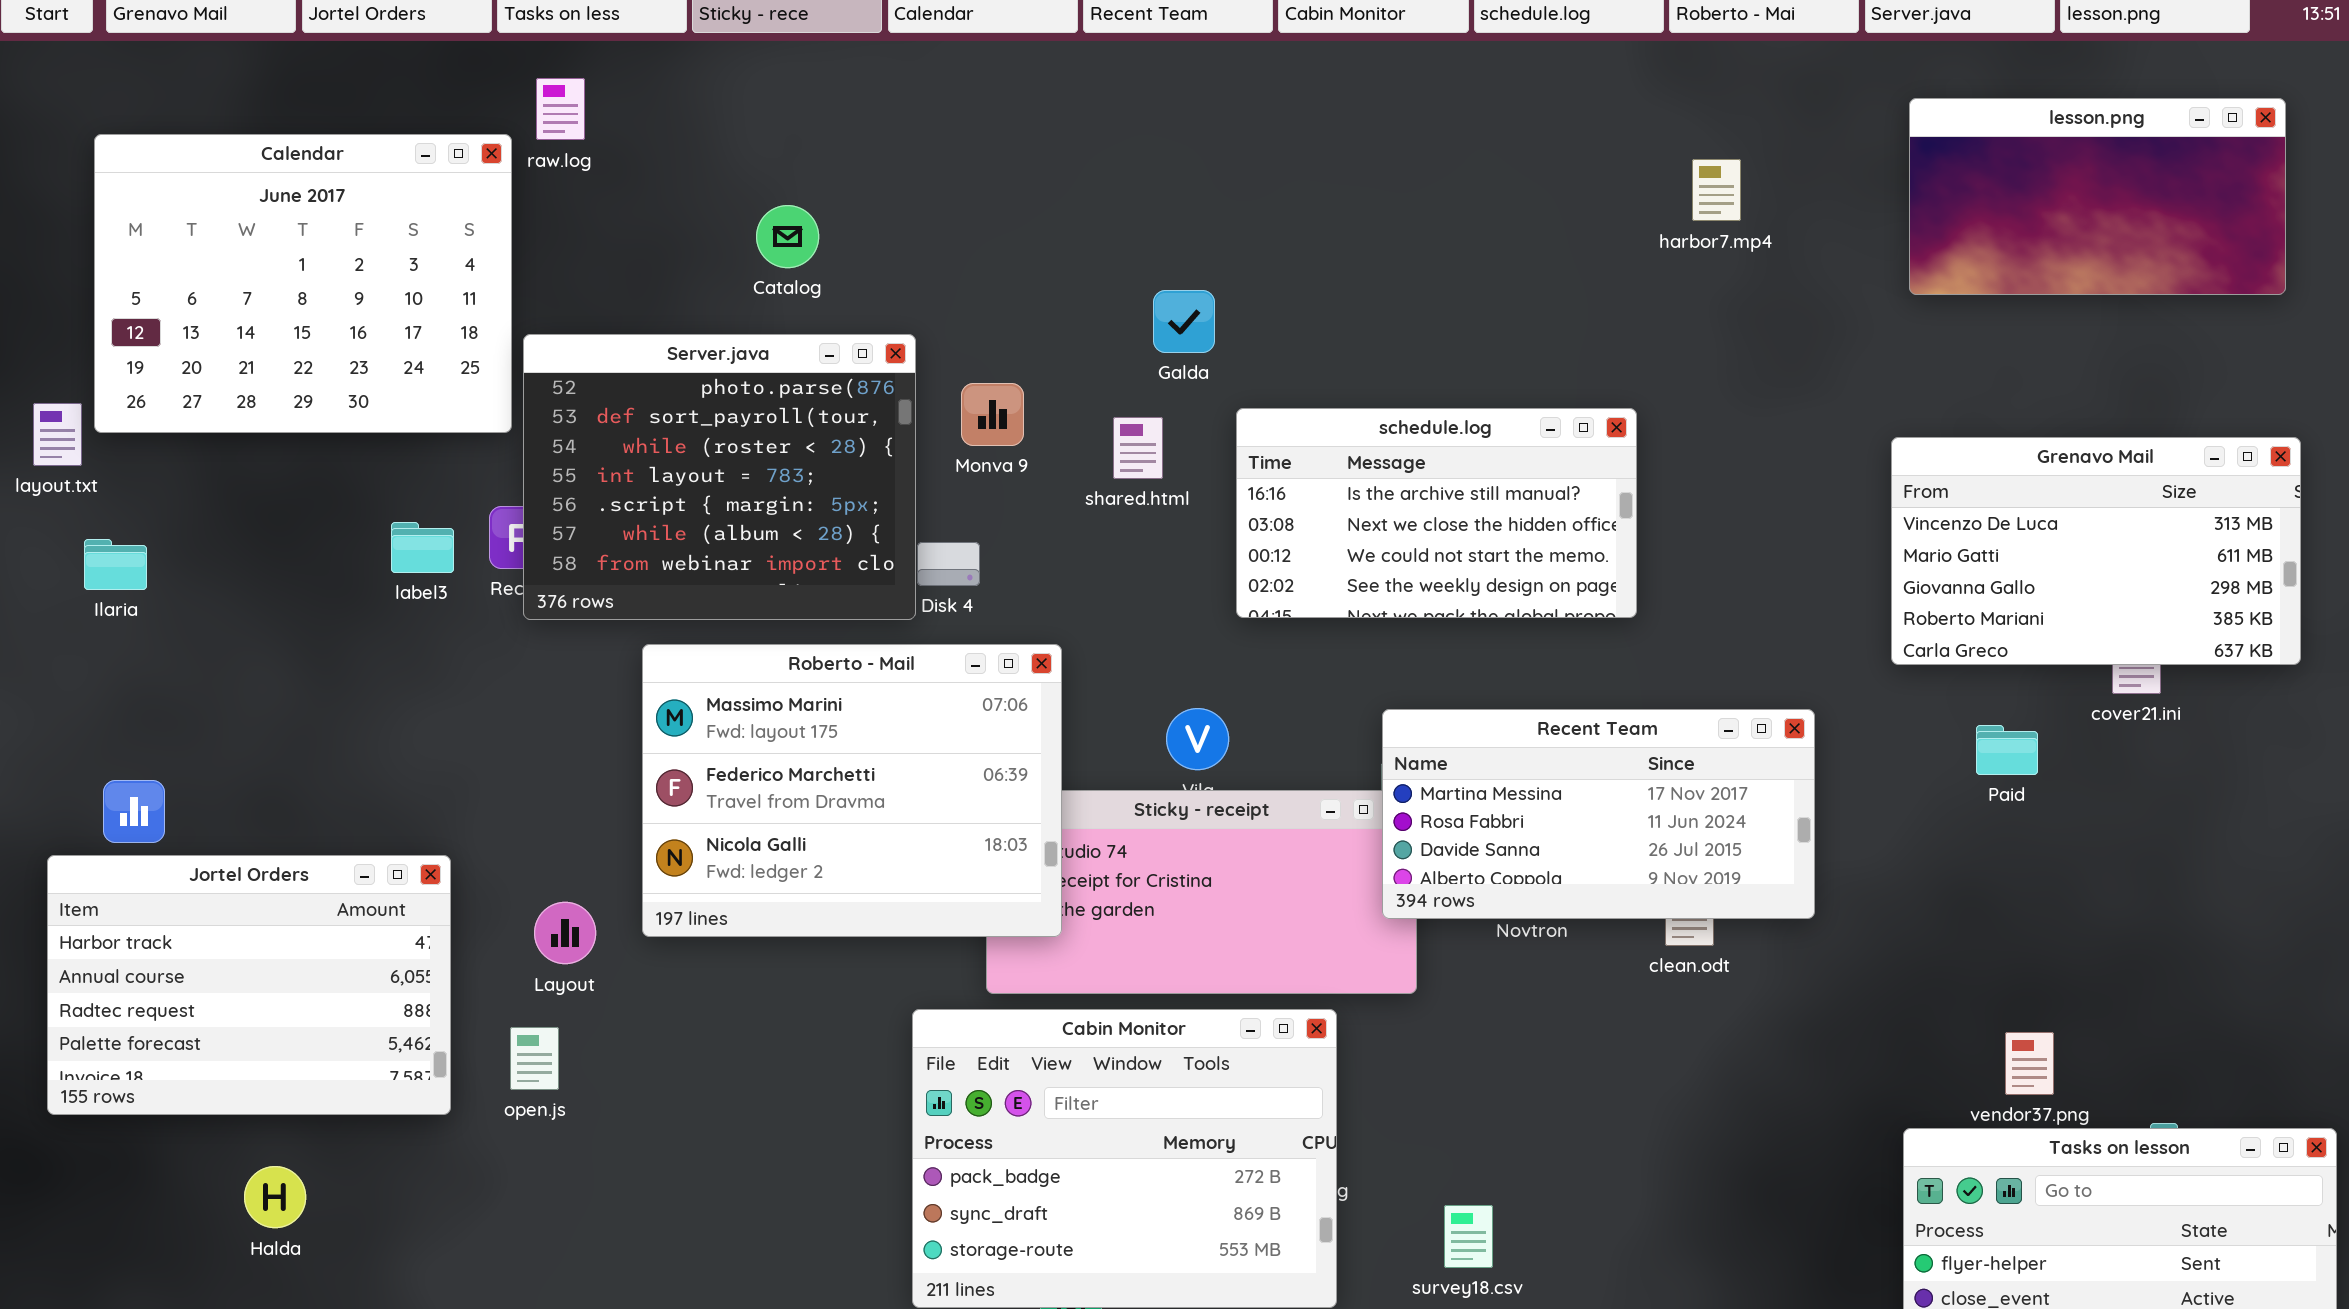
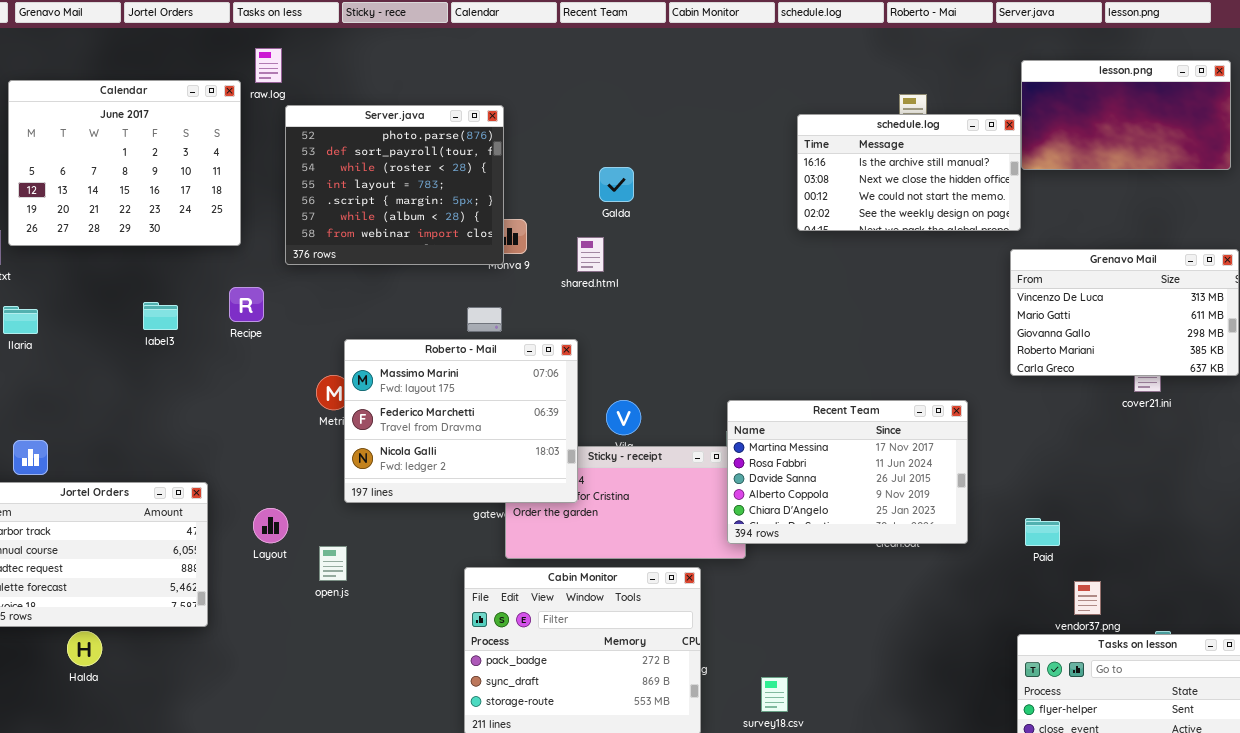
Server.java: [523,334,916,620] -> [285,105,504,265], moved
schedule.log: [1236,408,1637,618] -> [797,114,1021,231], moved
label3: [391,522,454,573] -> [143,302,178,330], moved
Roberto - Mail: [642,644,1062,937] -> [344,339,578,503], moved
Recent Team: [1382,709,1815,919] -> [727,400,968,544], resized
Paid: [1976,725,2038,775] -> [1025,518,1060,546], moved
open.js: [510,1027,559,1090] -> [319,546,347,581], moved
Halda: [244,1166,306,1228] -> [67,631,102,666], moved

